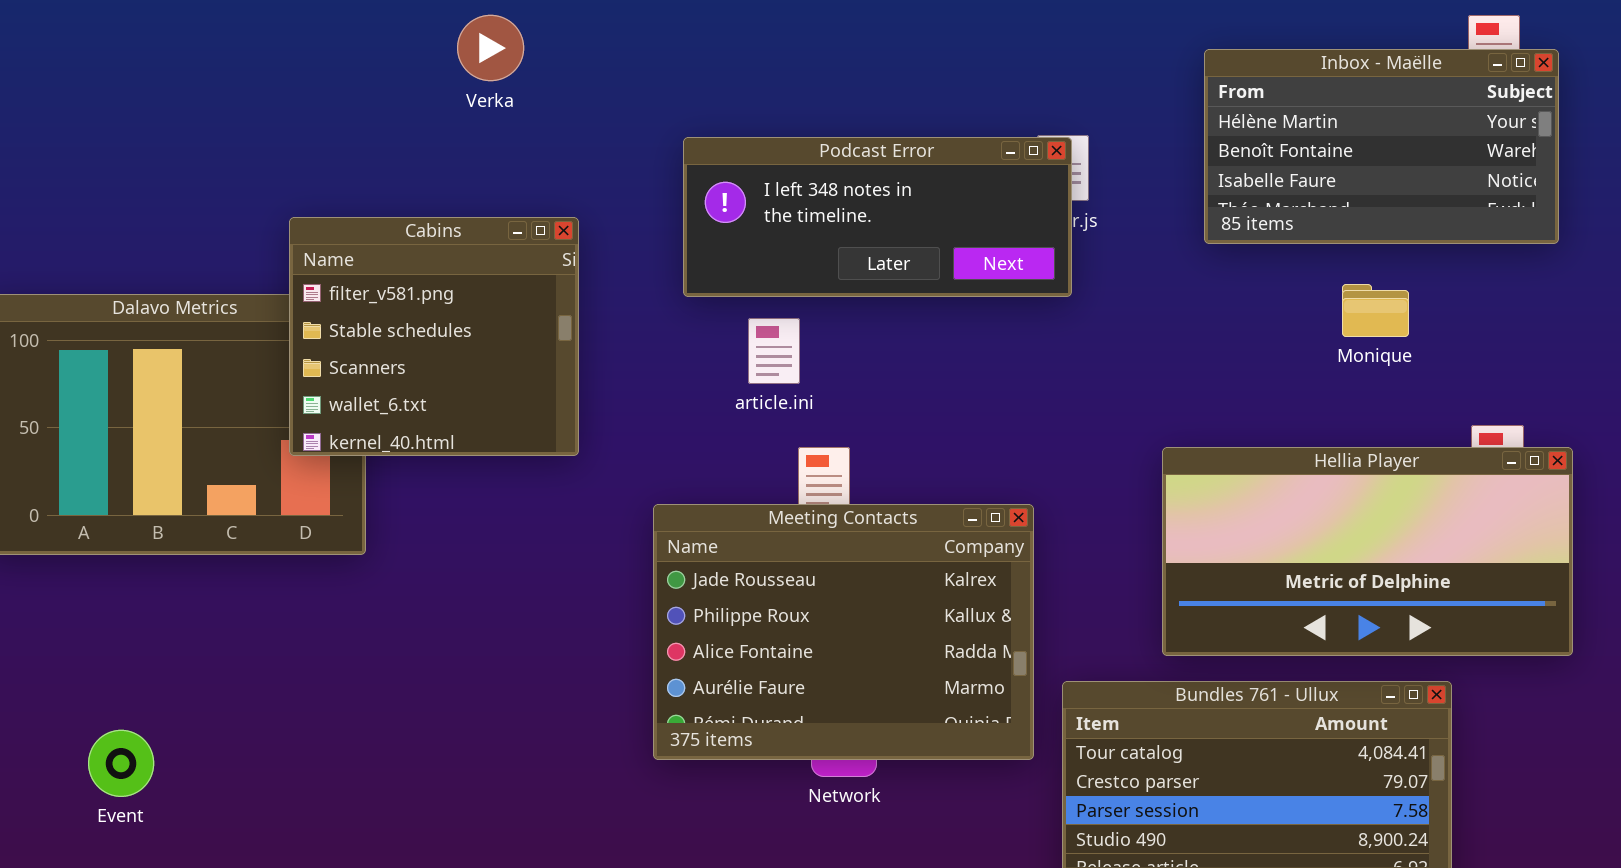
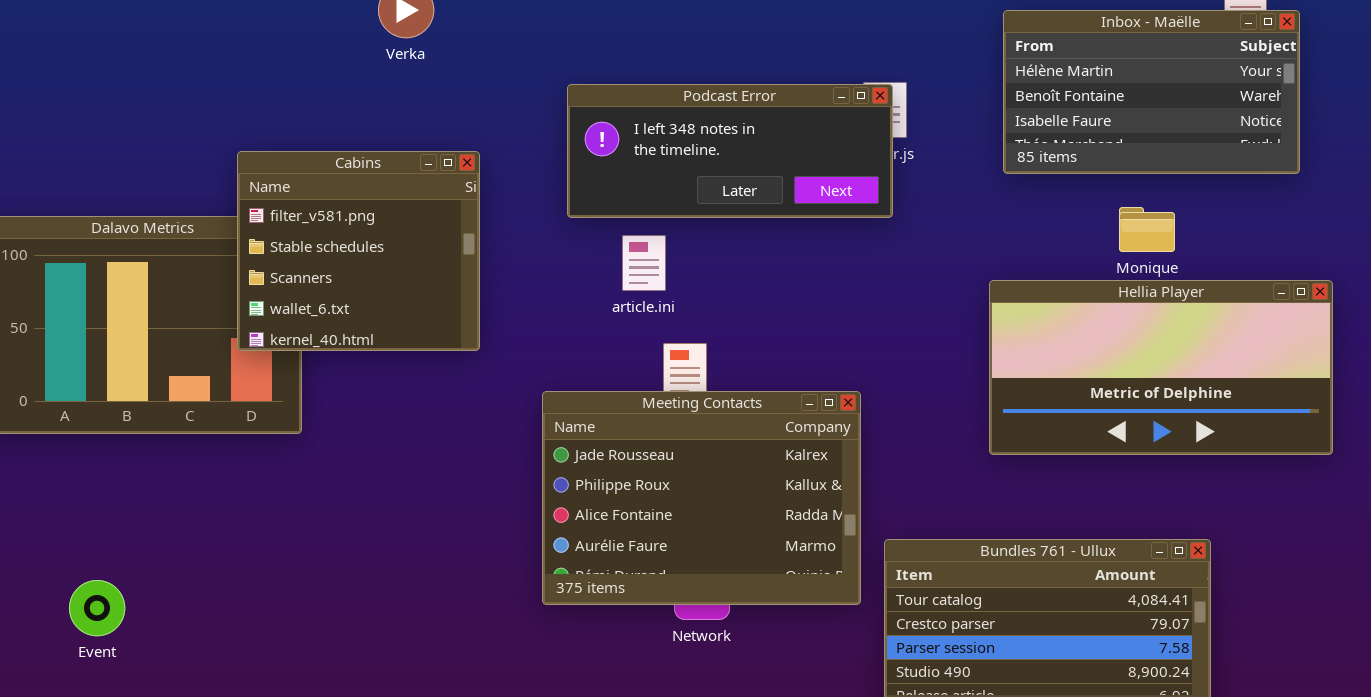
Hellia Player: [1162,447,1573,656] -> [989,280,1333,455], moved

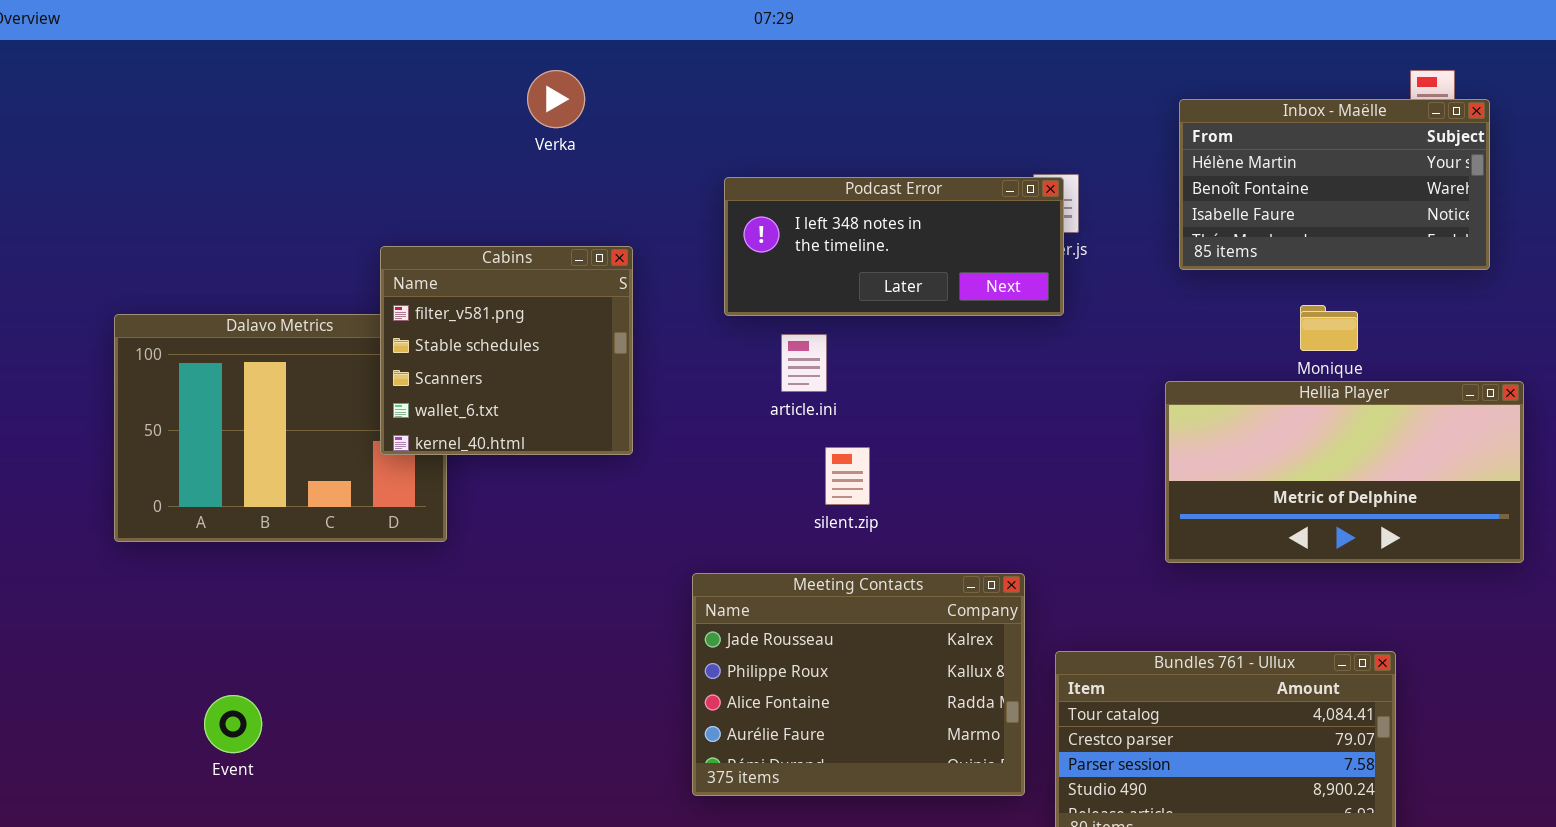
Meeting Contacts: [542,391,861,605] -> [692,573,1025,796], moved

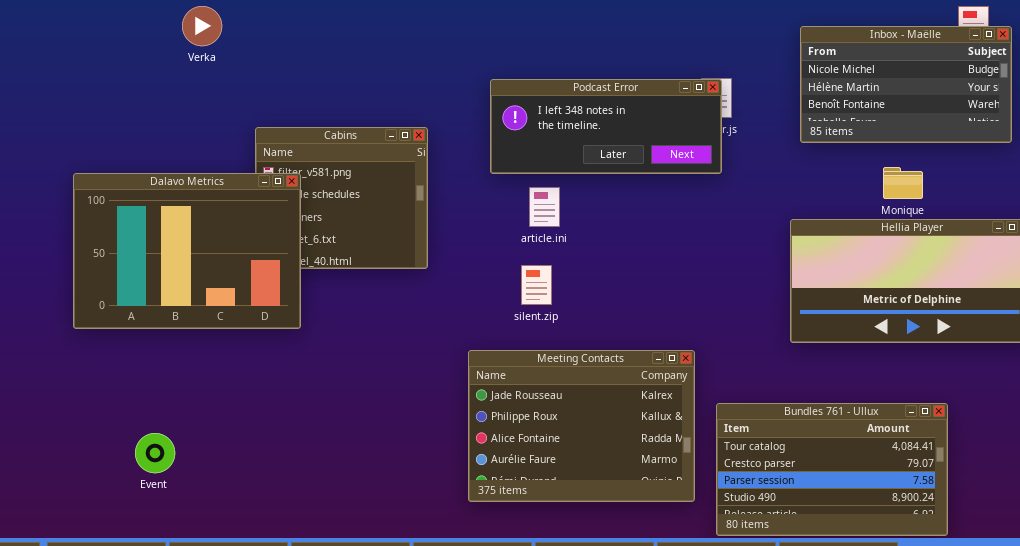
Verka: [527,70,585,128] -> [182,6,222,46], moved
Inbox - Maëlle: [1179,99,1490,270] -> [800,26,1012,143], scrolled up 1 row
Dalavo Metrics: [114,314,447,542] -> [73,173,301,329], raised
silent.zip: [825,447,870,505] -> [521,265,552,305], moved

